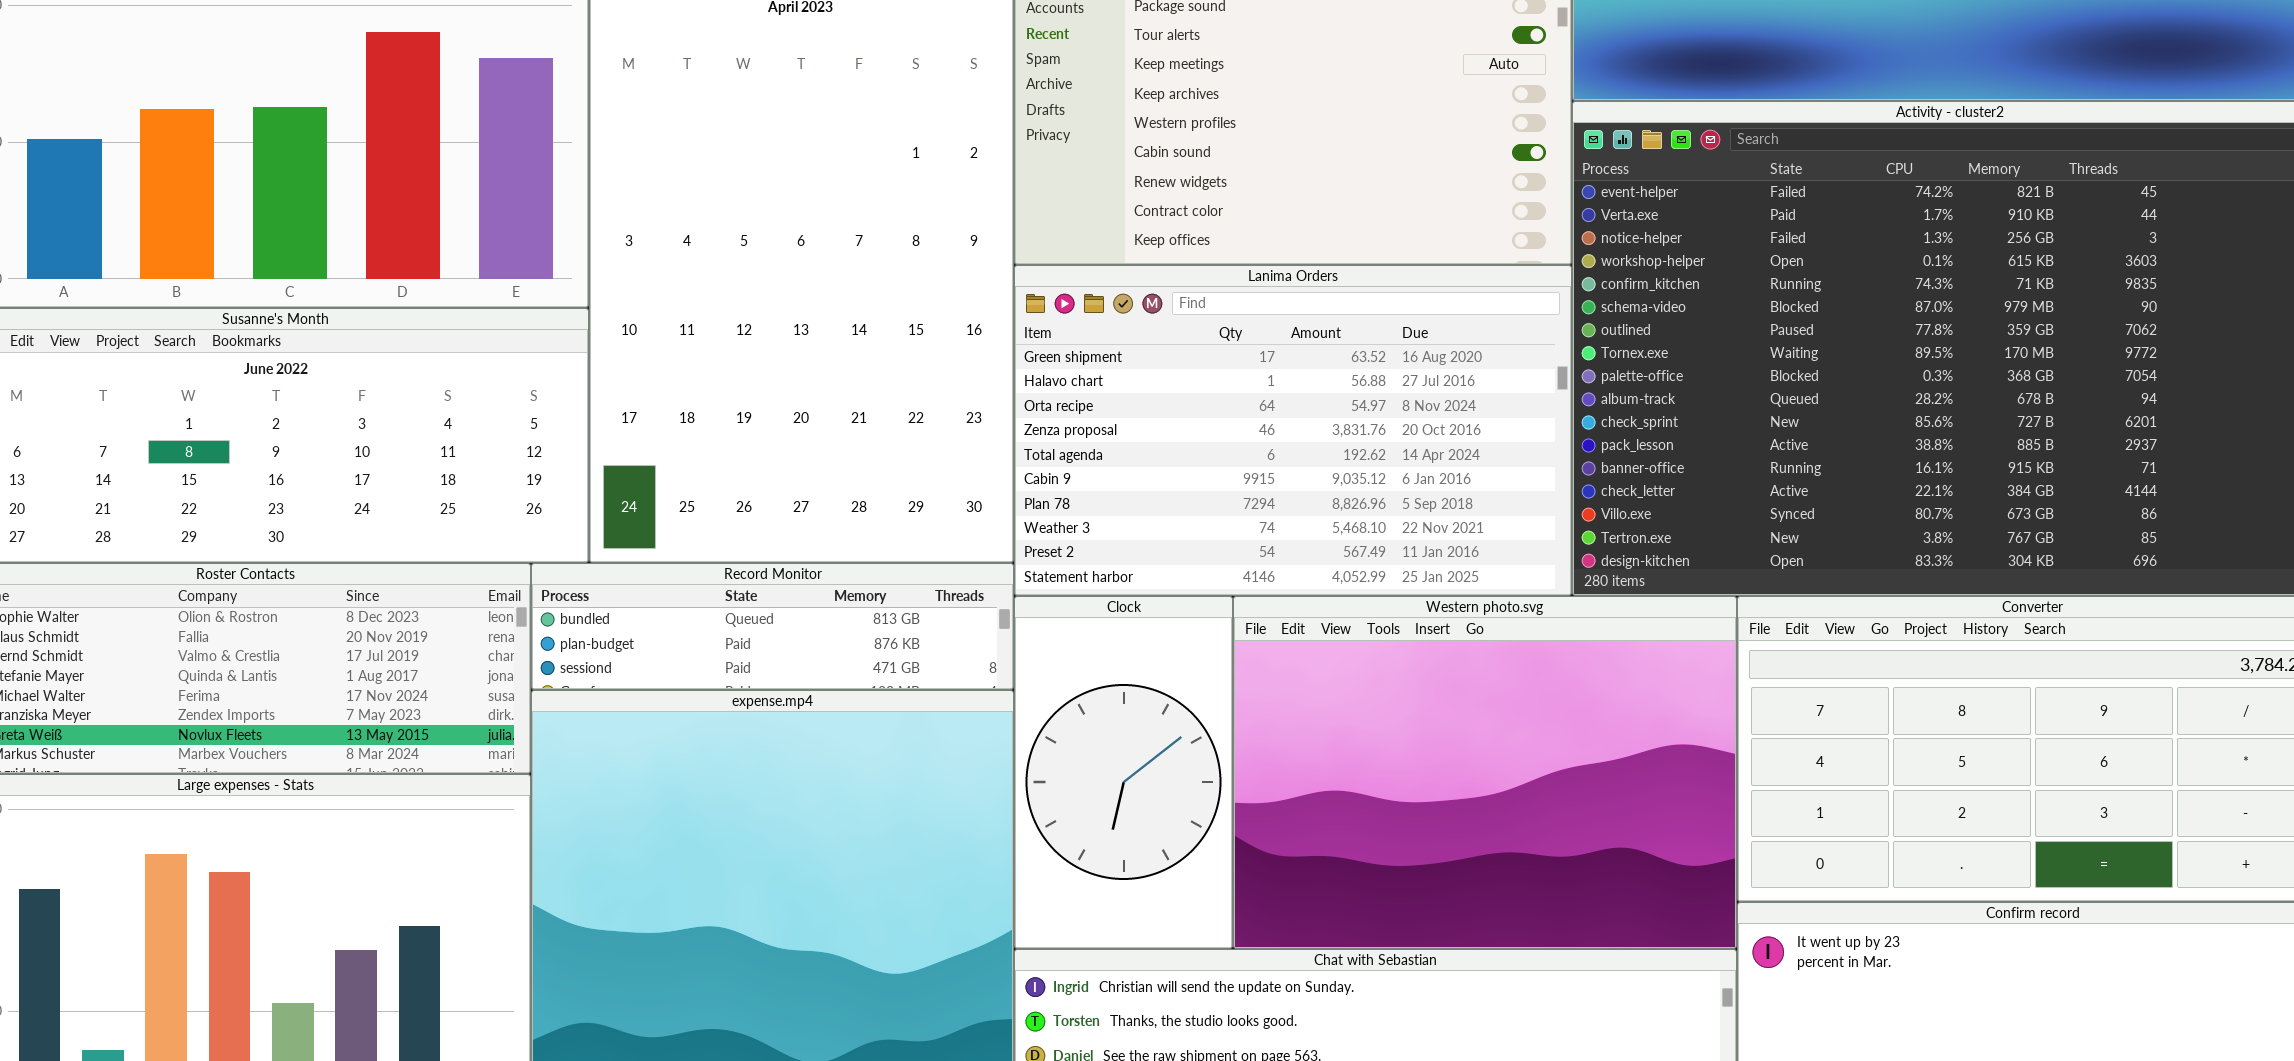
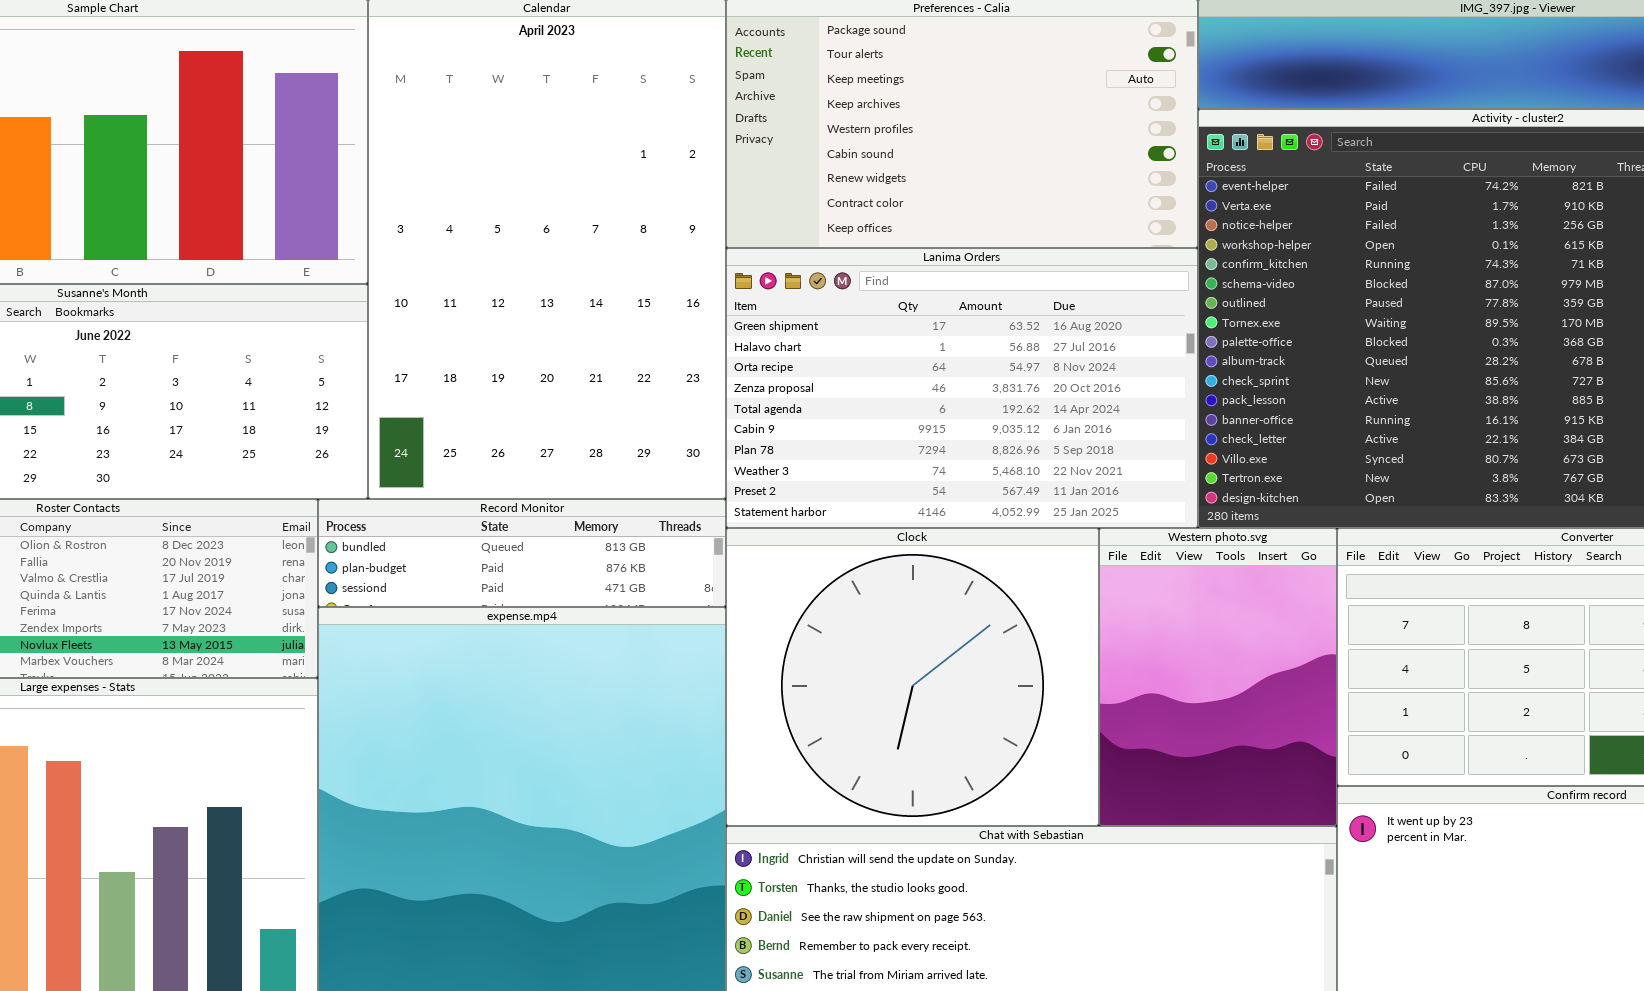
Clock: [1014,596,1233,949] -> [726,528,1099,826], resized
Western photo.svg: [1233,596,1737,949] -> [1099,528,1337,826], resized

